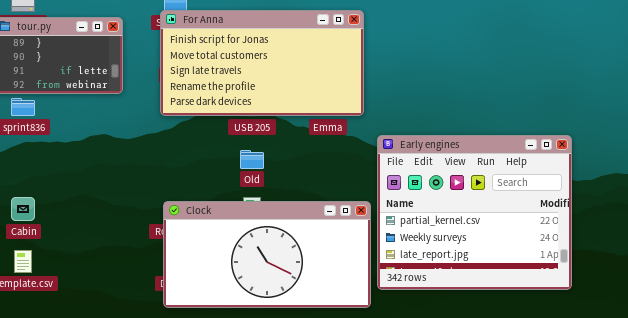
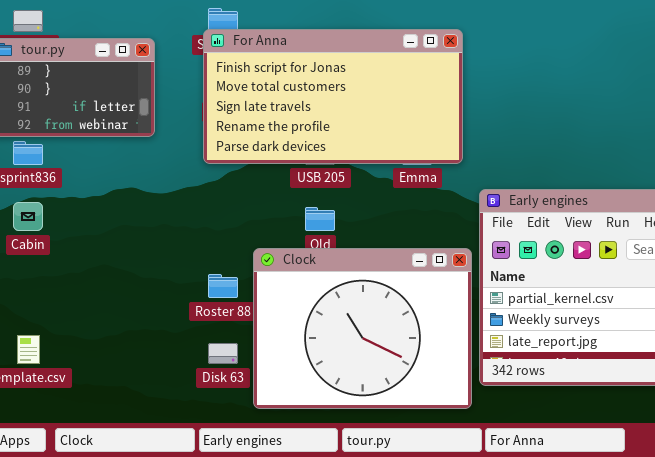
Cabin: [11,197,35,221] -> [13,202,43,231], moved
Clock: [163,201,371,308] -> [253,248,472,409], resized

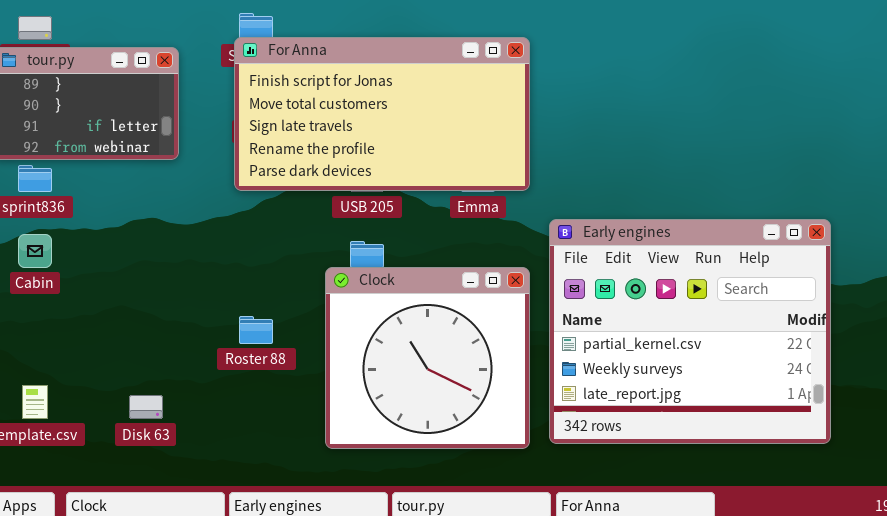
Clock: [253,248,472,409] -> [325,267,530,449], moved, resized
Disk 63: [208,343,238,364] -> [129,395,163,419], moved

